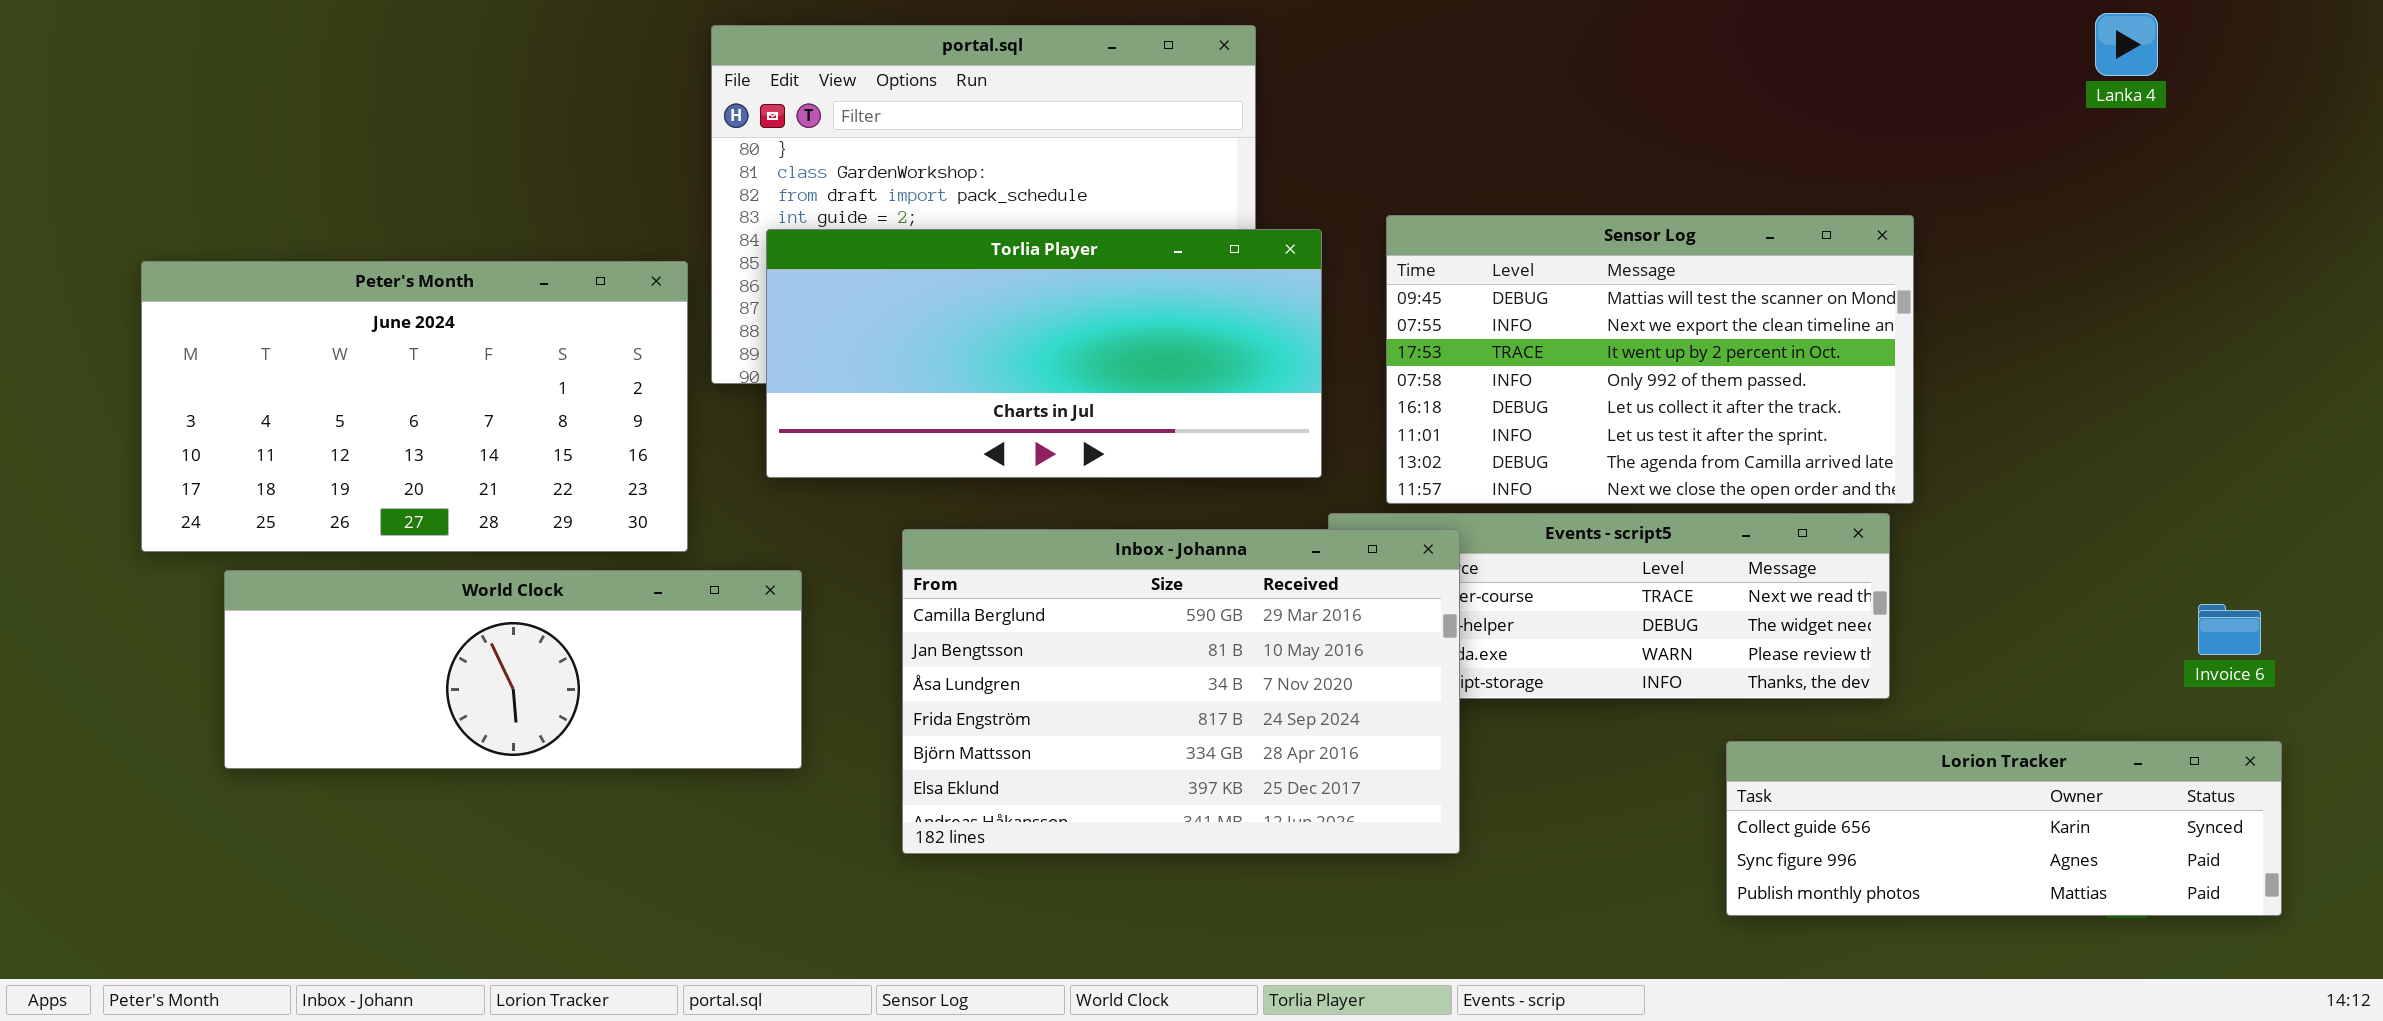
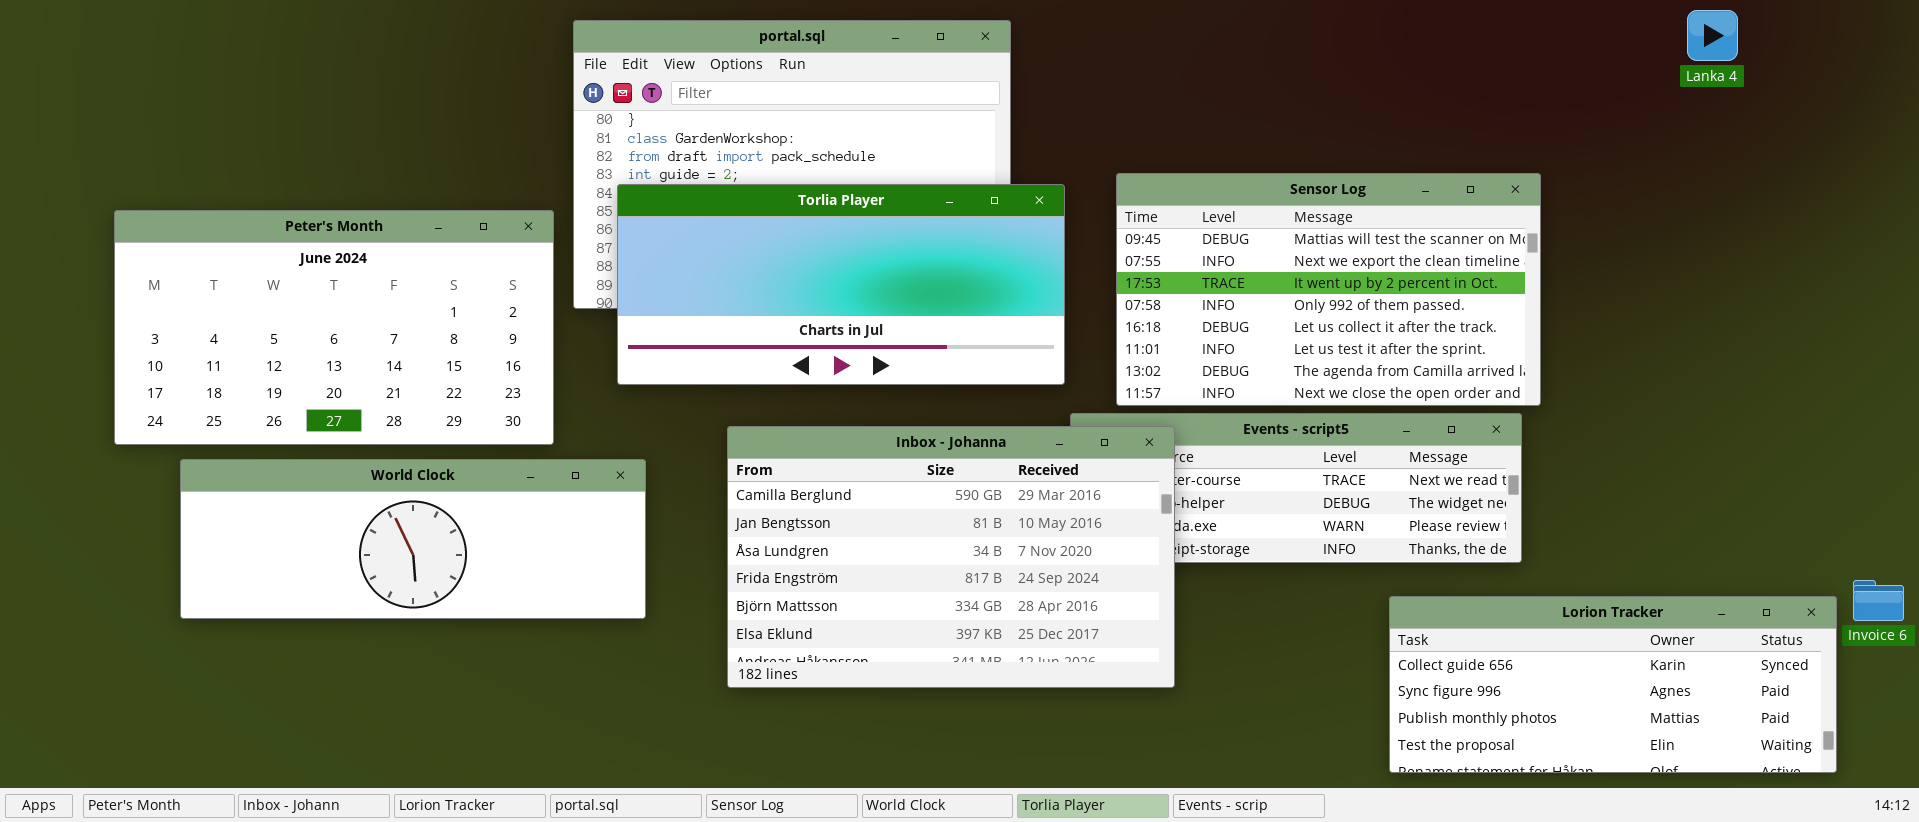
Invoice 6: [2198,604,2261,655] -> [1853,580,1904,621], moved
Lorion Tracker: [1726,741,2282,916] -> [1389,596,1837,773], resized

